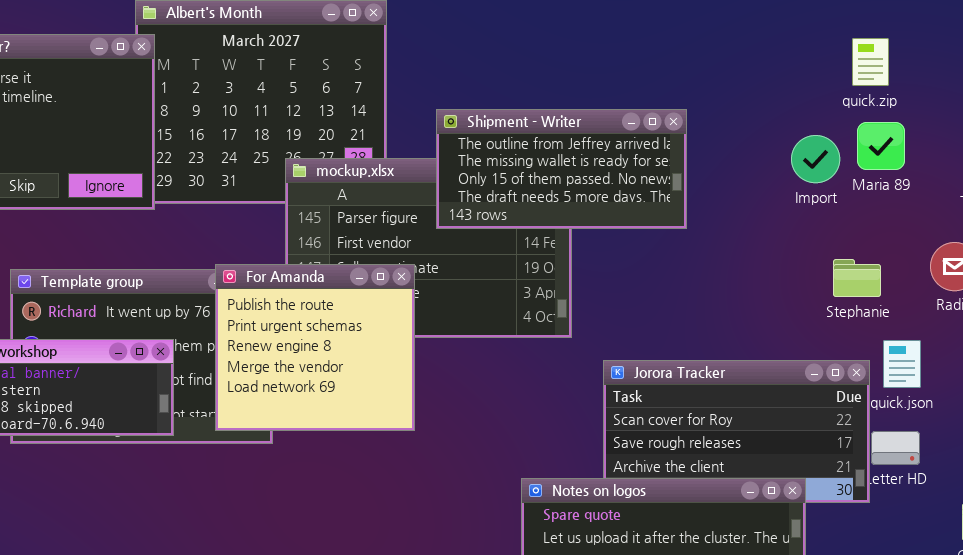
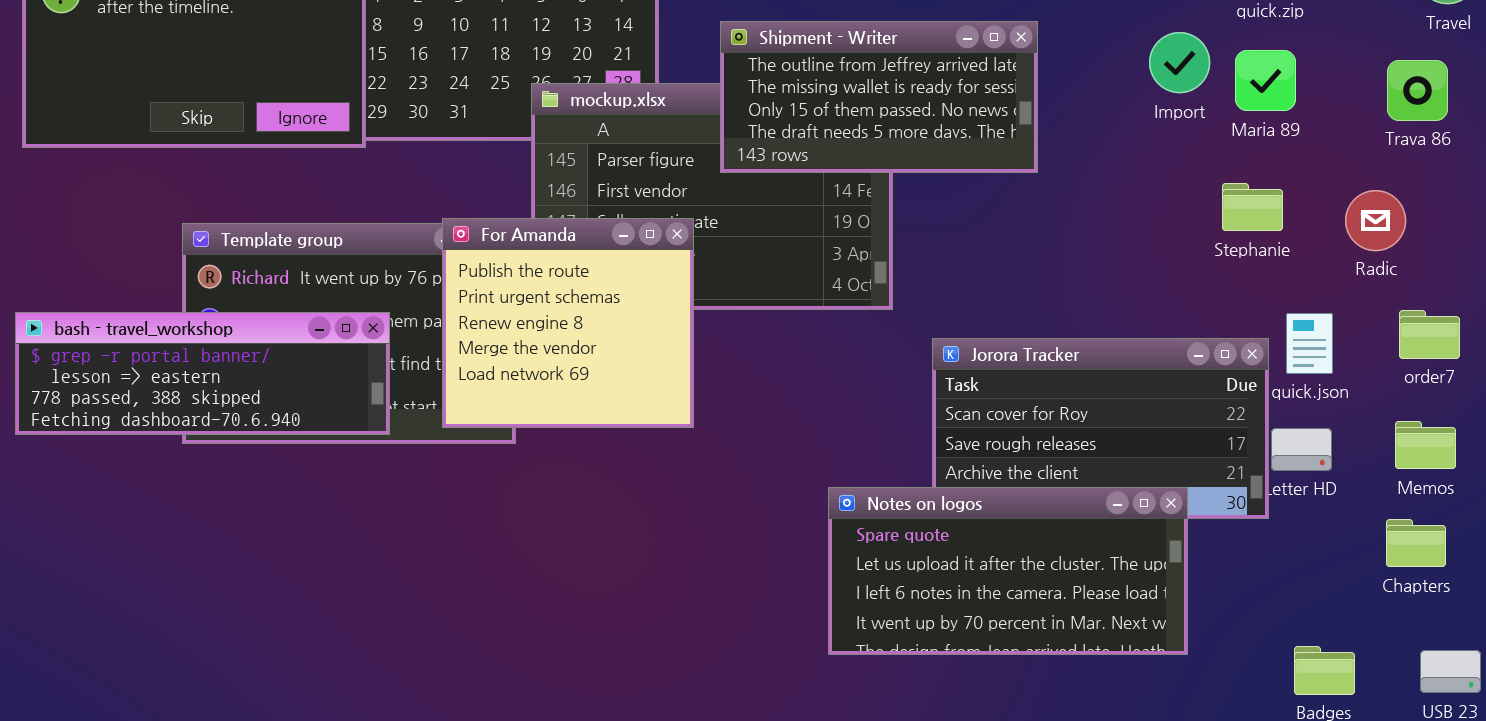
Maria 89: [857,122,905,170] -> [1235,50,1296,111], moved
Import: [791,135,840,183] -> [1149,32,1210,93], moved
Stephanie: [833,259,881,297] -> [1222,183,1283,231], moved

